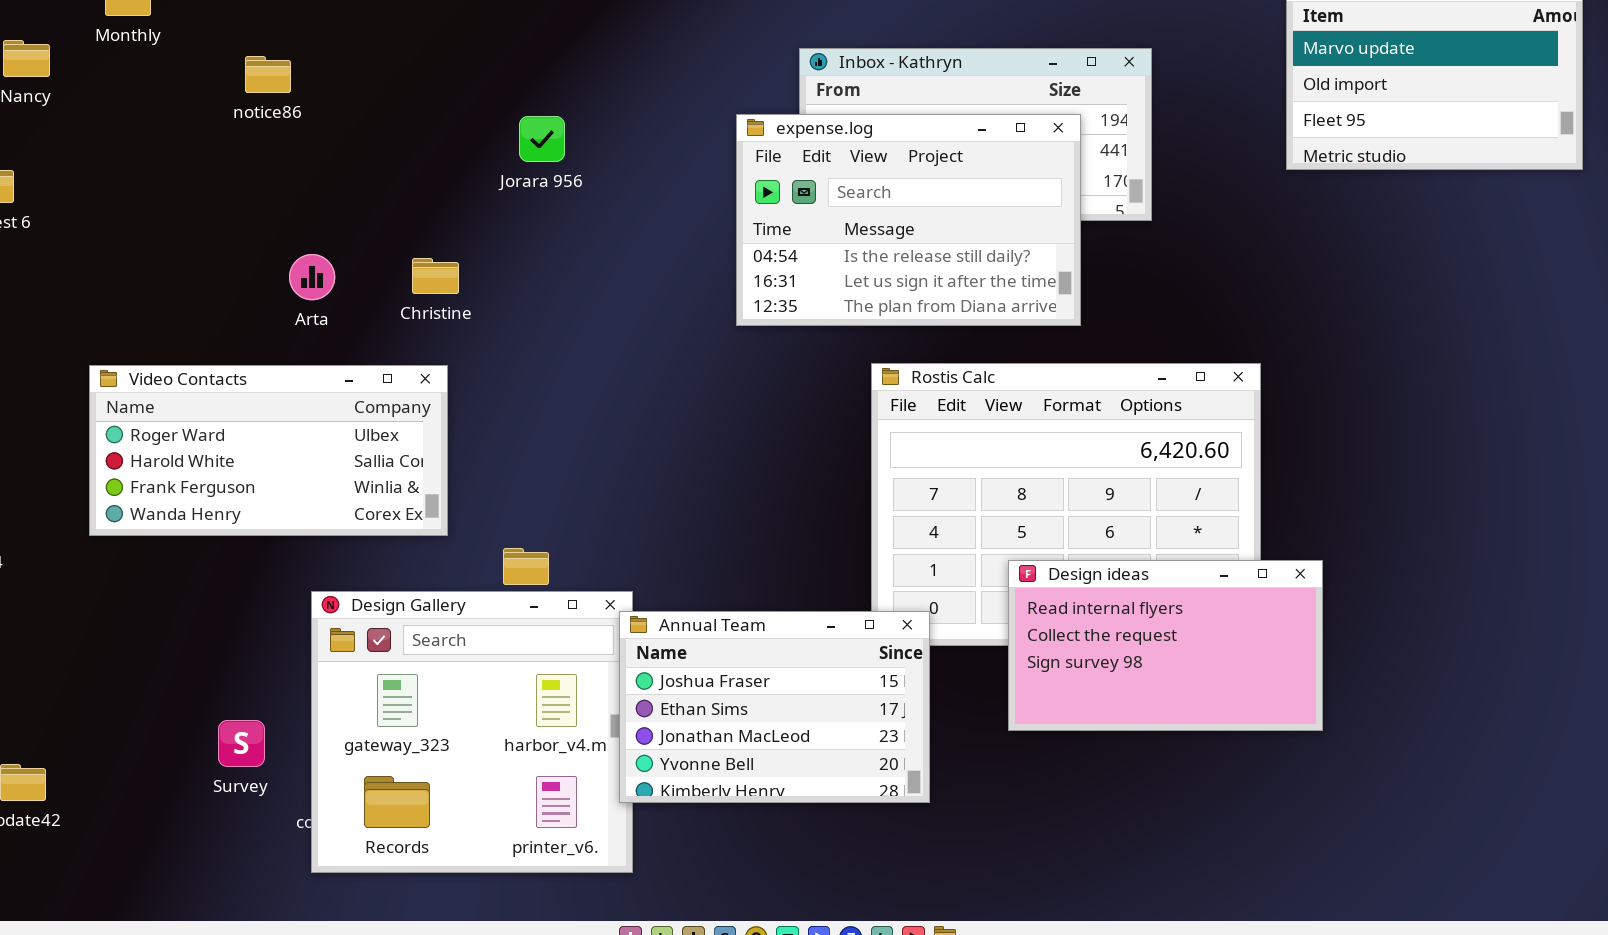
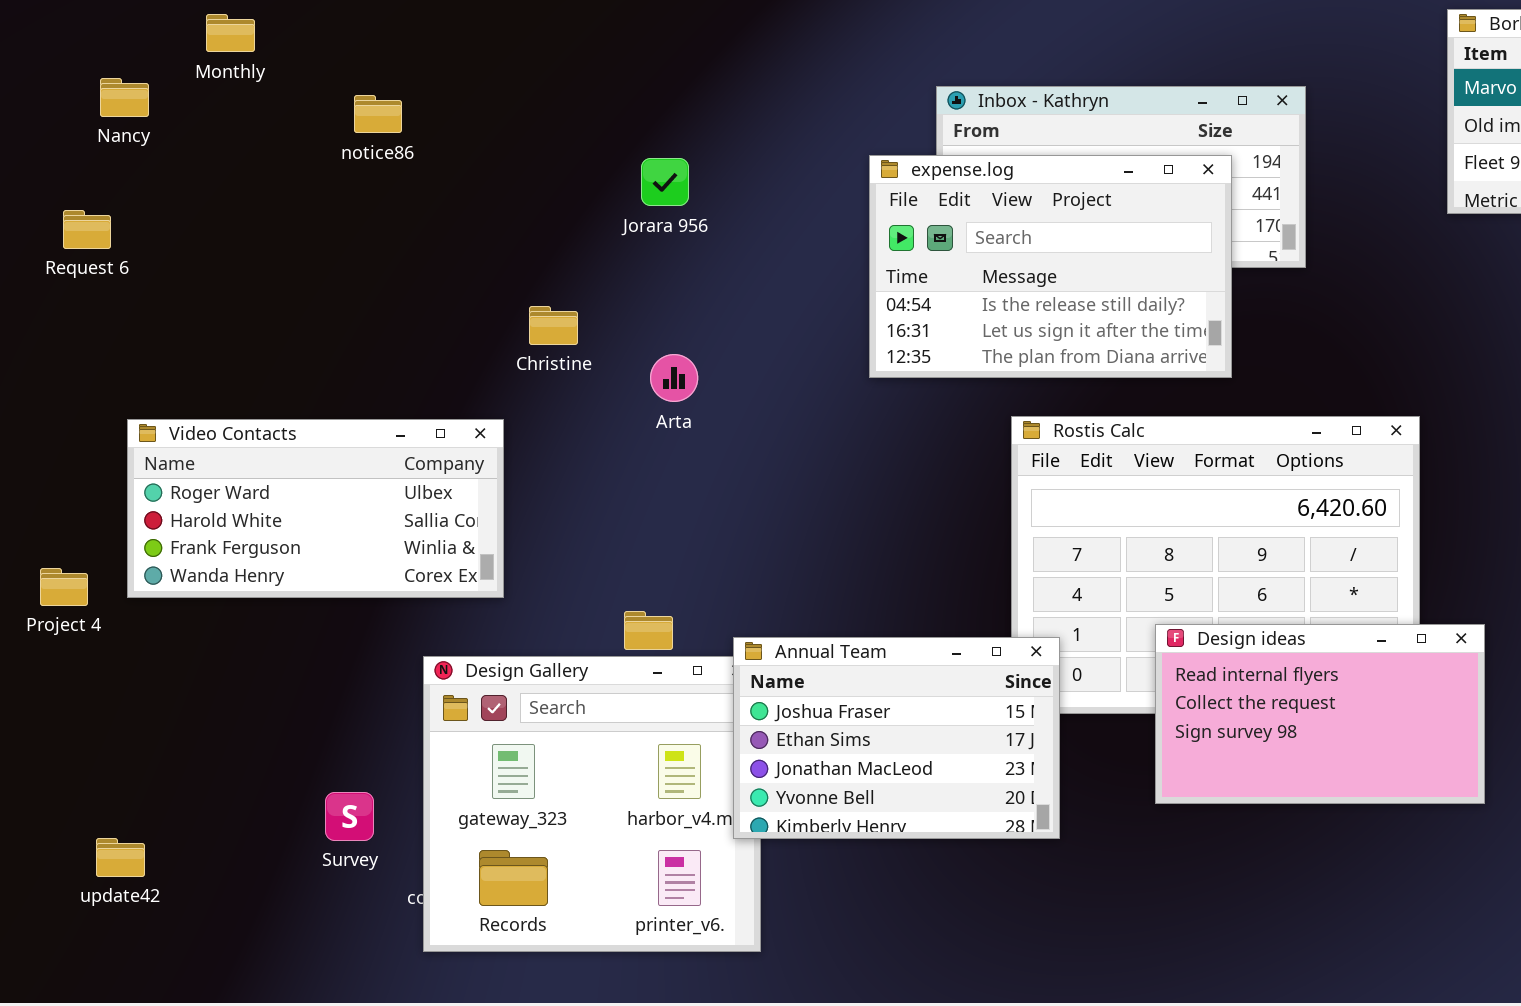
Arta: [289,254,335,300] -> [650,354,698,402], moved
Video Contacts: [89,365,448,536] -> [127,419,504,598], moved
Annual Team: [619,611,930,803] -> [733,637,1060,839], moved

